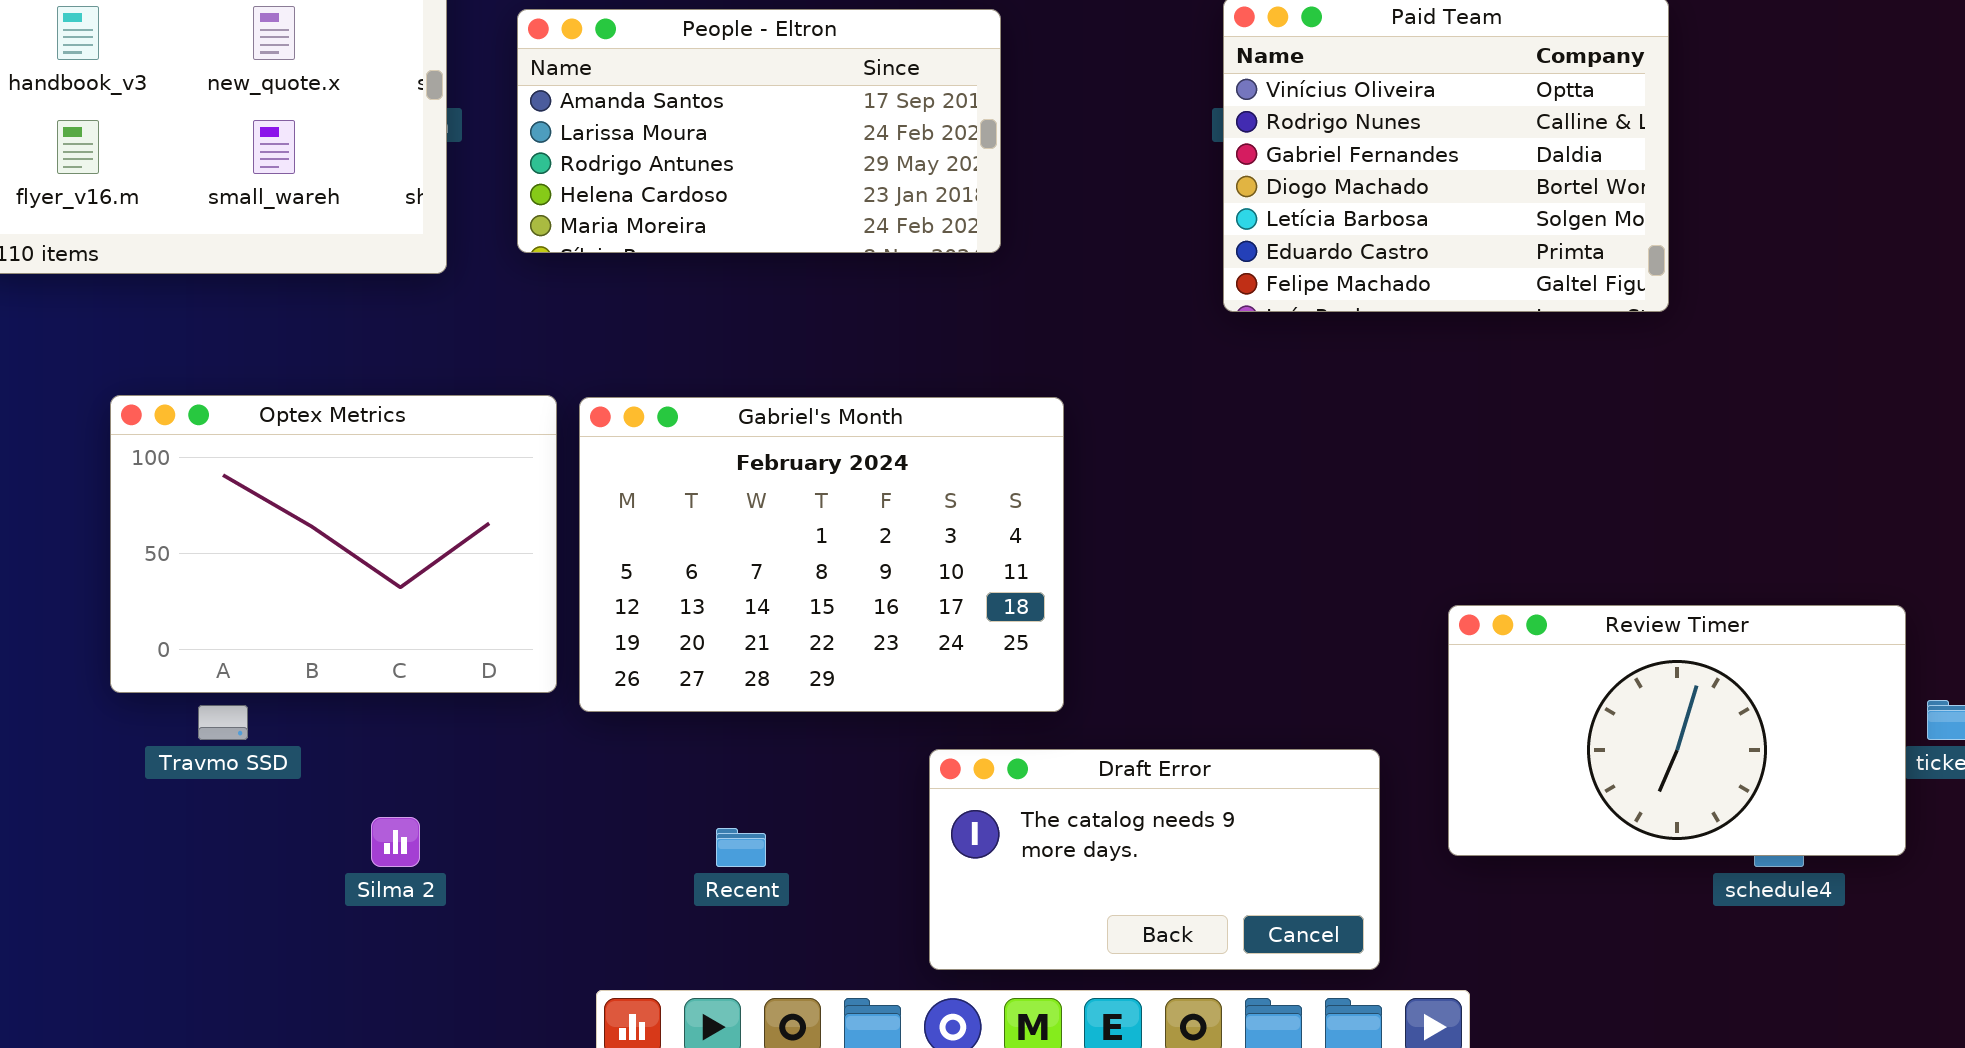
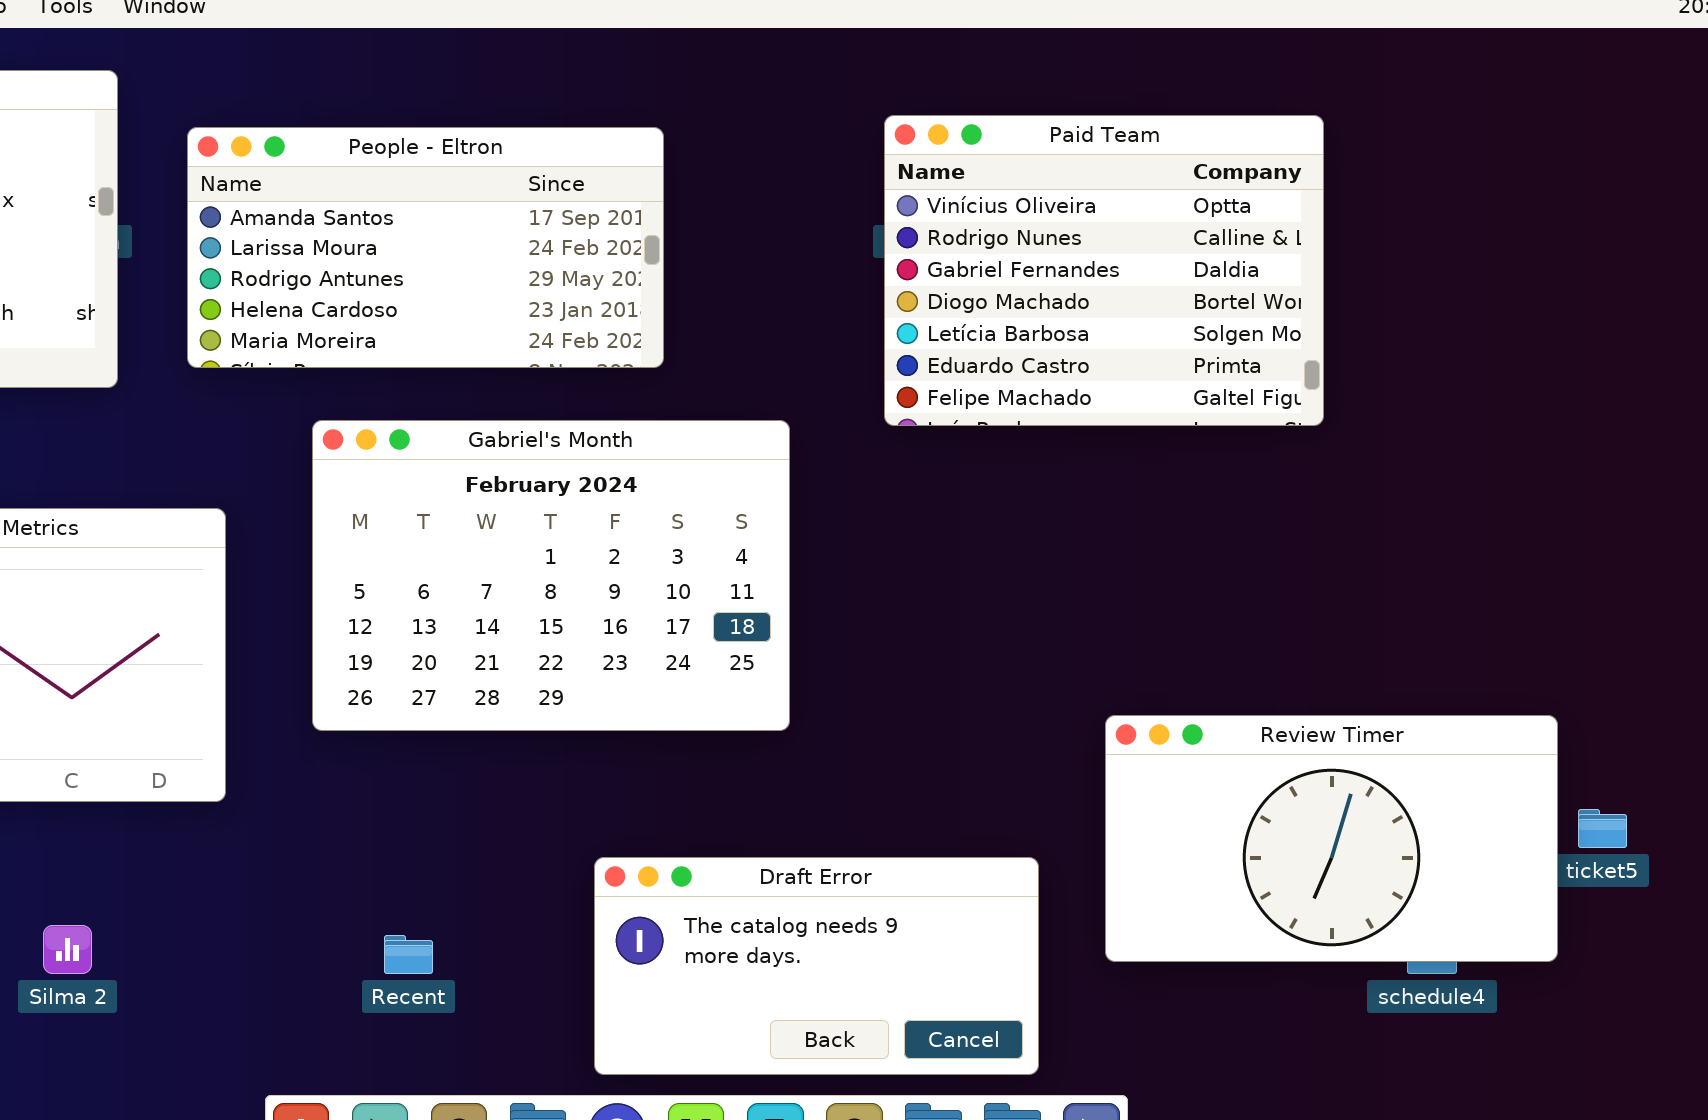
Gabriel's Month: [579,397,1064,712] -> [312,420,790,731], moved

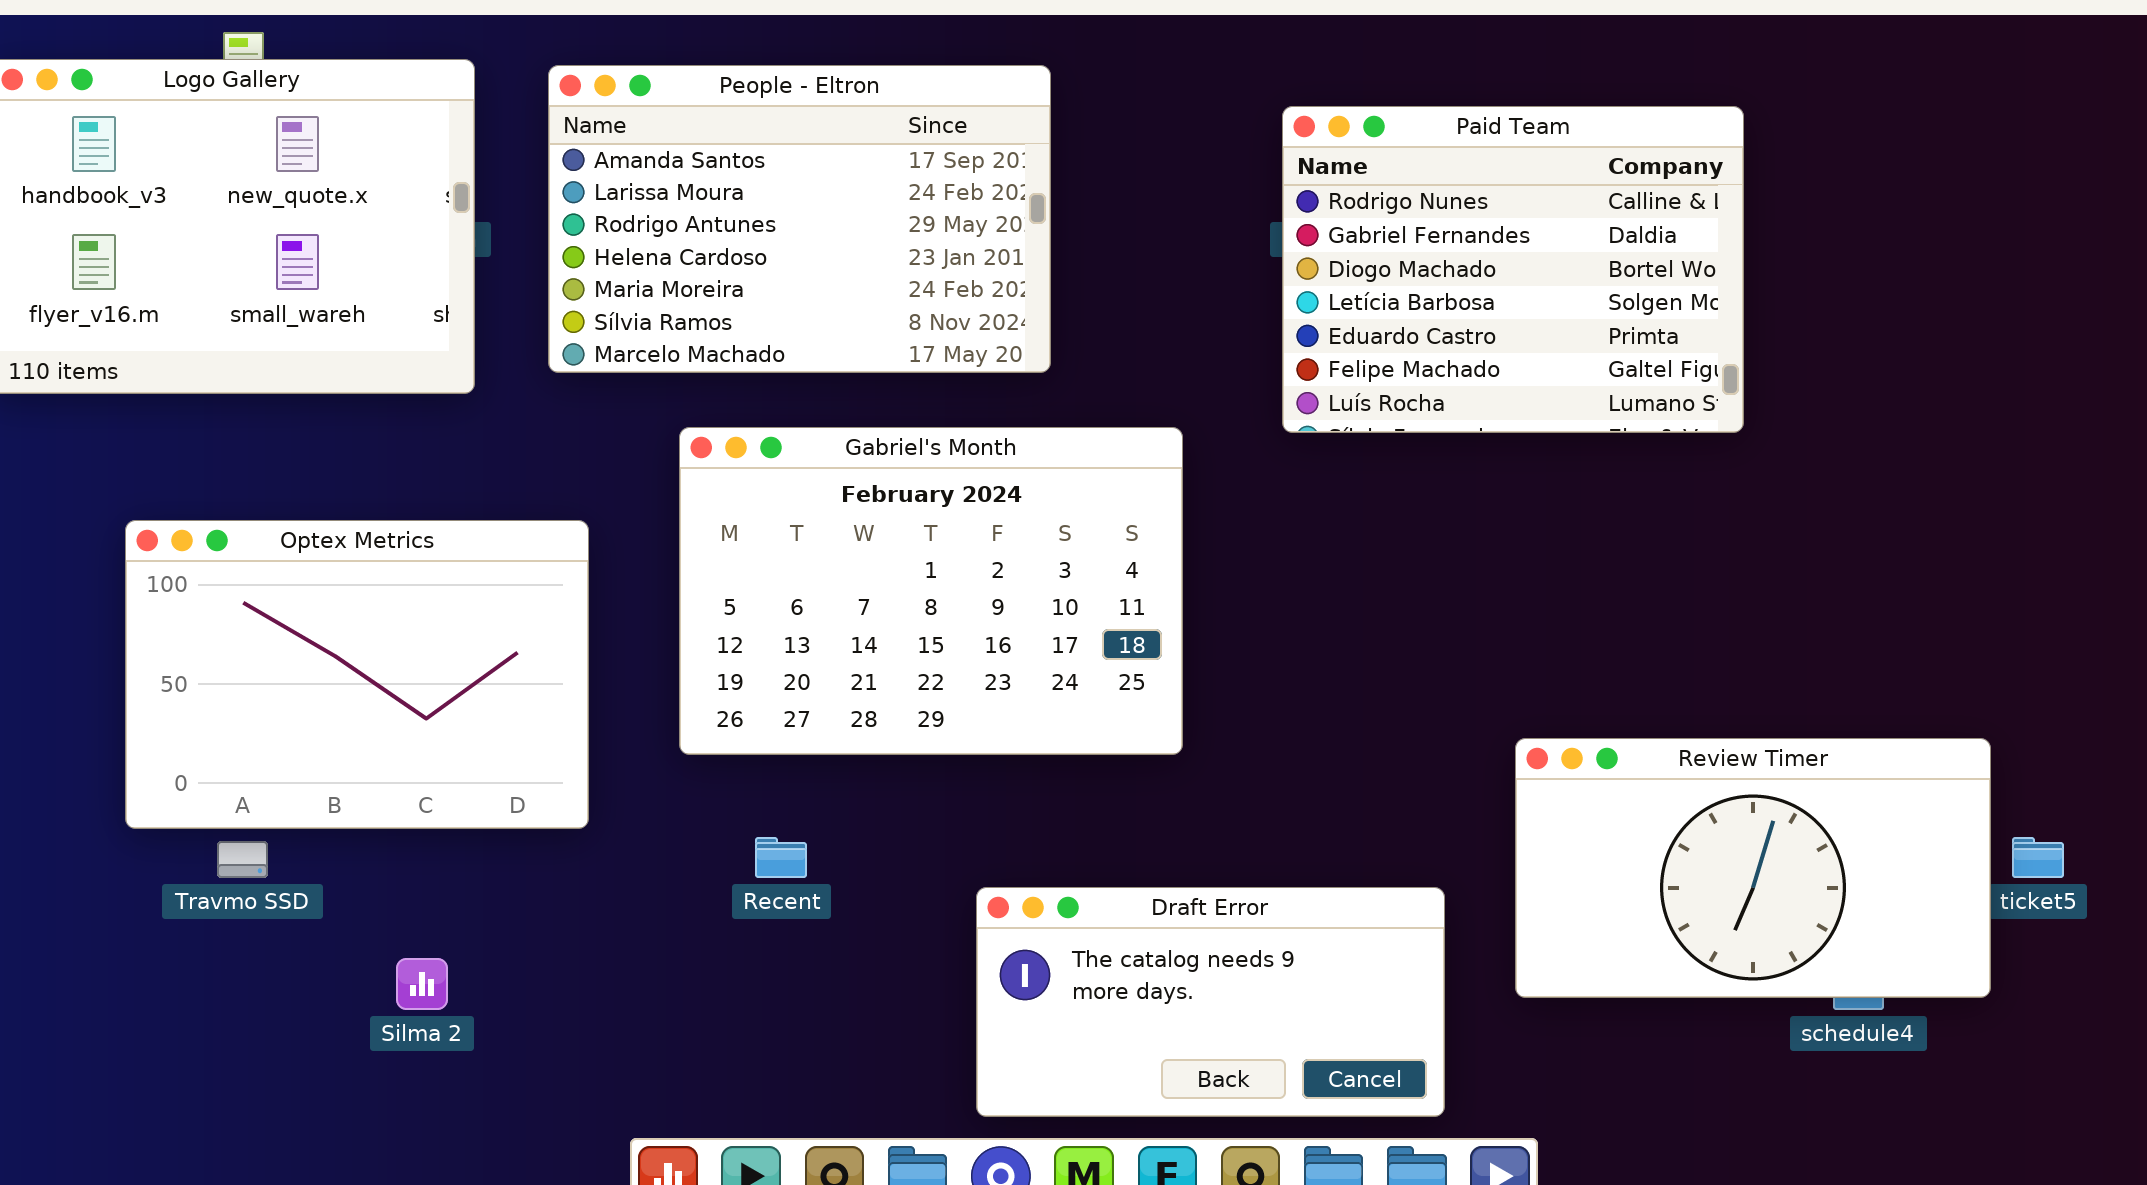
Paid Team: [884,115,1324,426] -> [1282,106,1744,433], scrolled down 1 row
People - Eltron: [187,127,664,368] -> [548,65,1051,373], resized
Recent: [384,935,433,974] -> [755,837,807,878], moved

